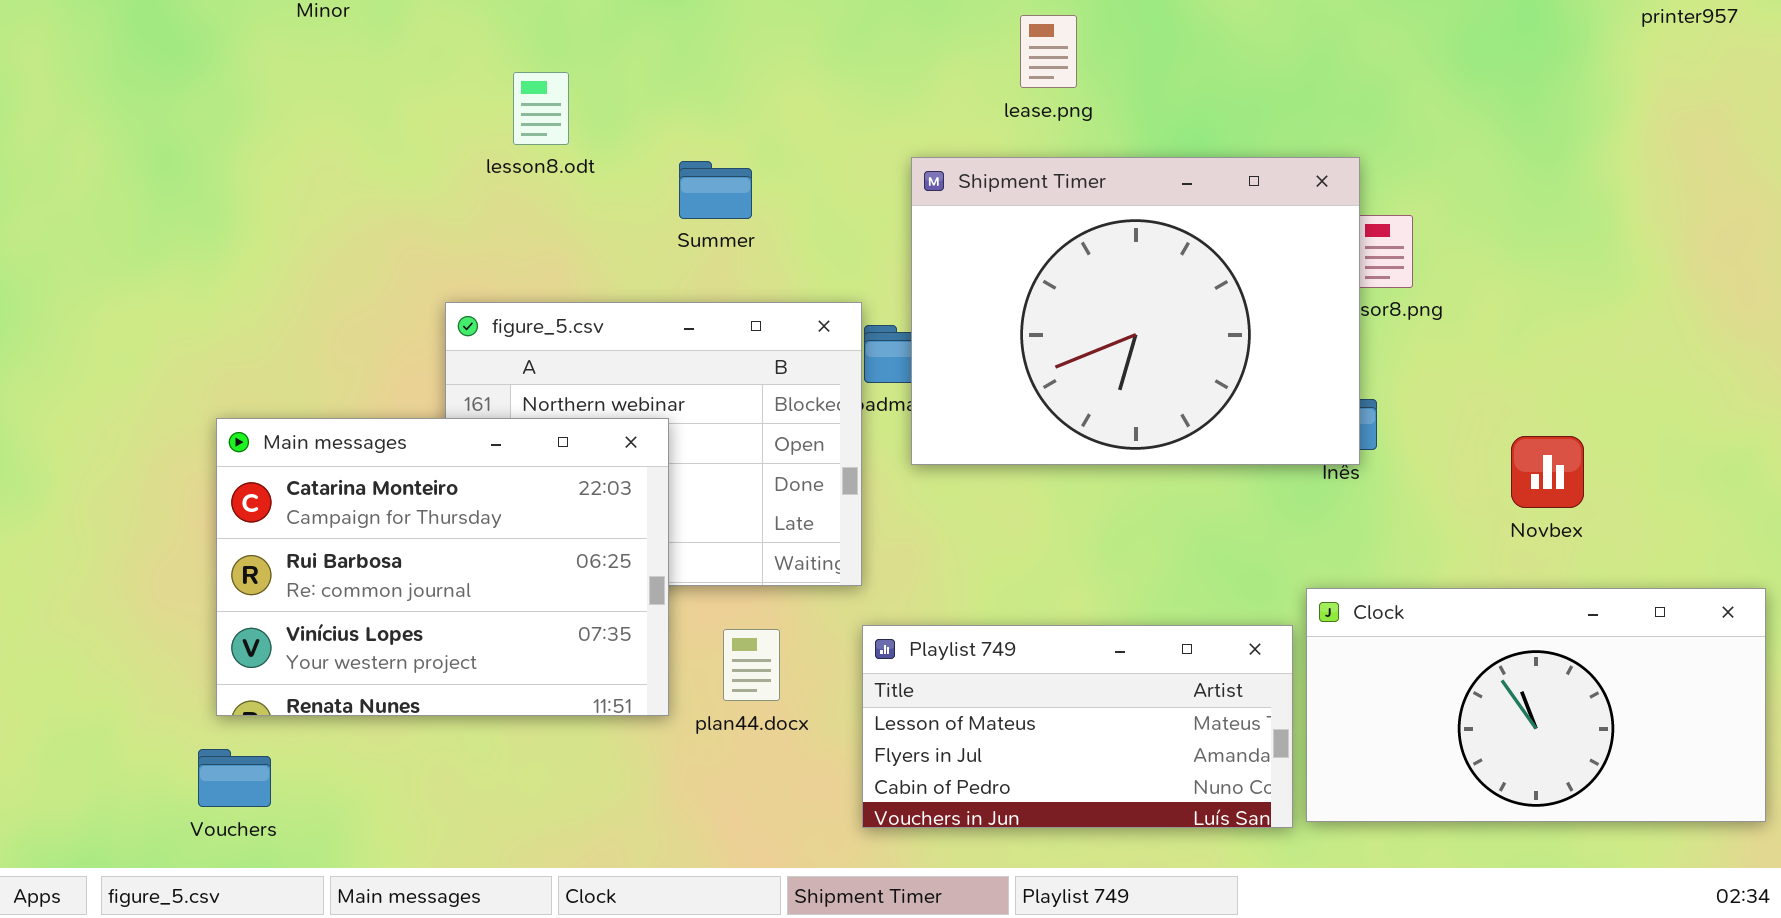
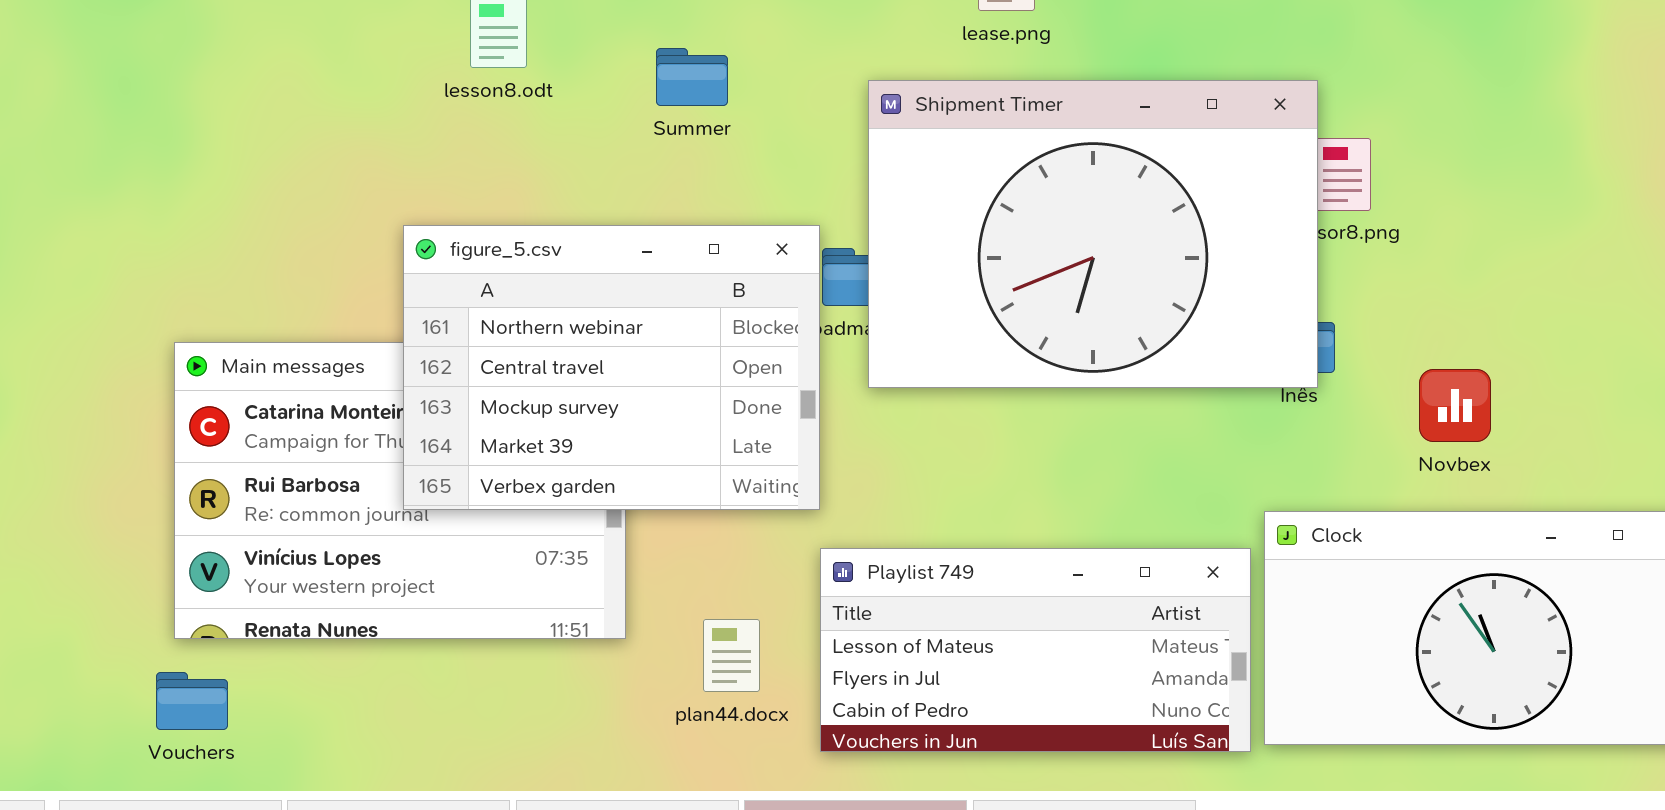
Summer: [679,161,752,219] -> [656,48,728,106], moved
figure_5.csv: [445,302,862,586] -> [403,225,820,510], raised
Novbex: [1511,436,1584,508] -> [1419,369,1491,442], moved
plan44.docx: [723,629,780,701] -> [703,619,760,692], moved

